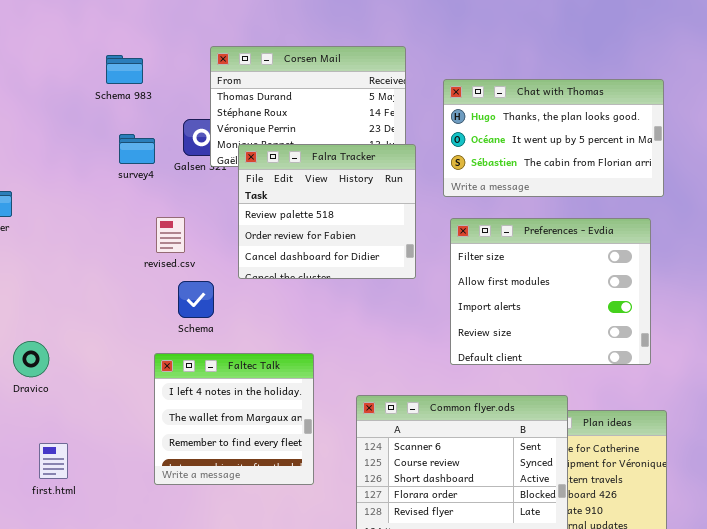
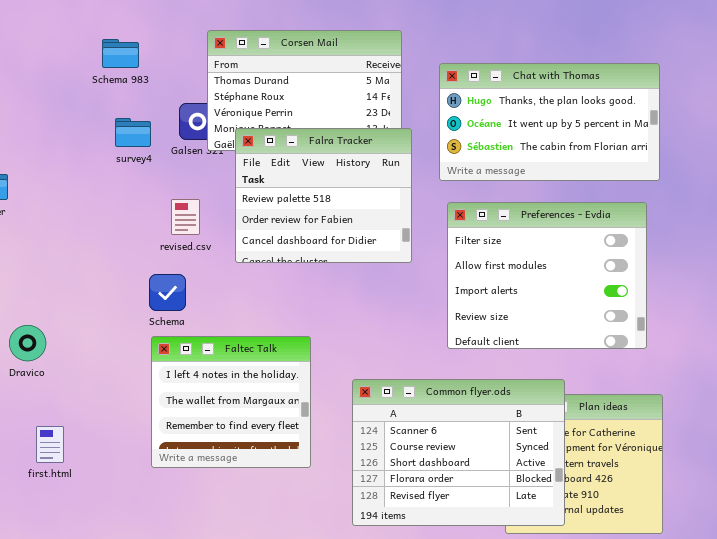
revised.csv: [156,217,185,253] -> [171,199,200,235], moved
Schema: [178,281,214,318] -> [149,274,186,311], moved

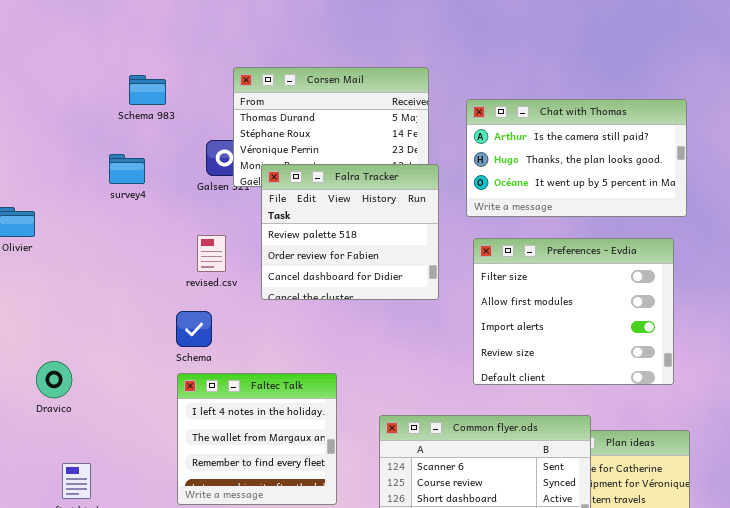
Chat with Thomas: [439,63,660,181] -> [466,99,687,217], scrolled up 1 row
survey4: [115,118,151,147] -> [109,154,145,184], moved

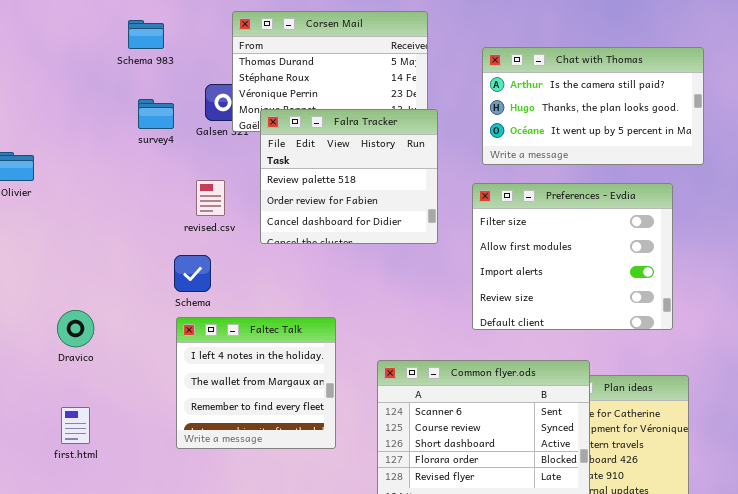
Chat with Thomas: [466,99,687,217] -> [482,47,704,165], moved
survey4: [109,154,145,184] -> [138,99,174,129], moved
Dravico: [36,361,72,398] -> [57,310,94,347], moved

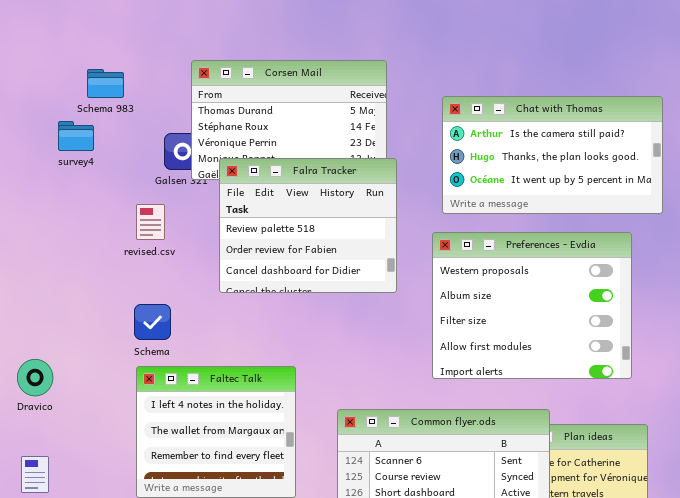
survey4: [138,99,174,129] -> [58,121,94,151], moved
revised.csv: [196,180,225,216] -> [136,204,165,240], moved
Preferences - Evdia: [472,183,673,330] -> [432,232,632,379], scrolled up 2 rows

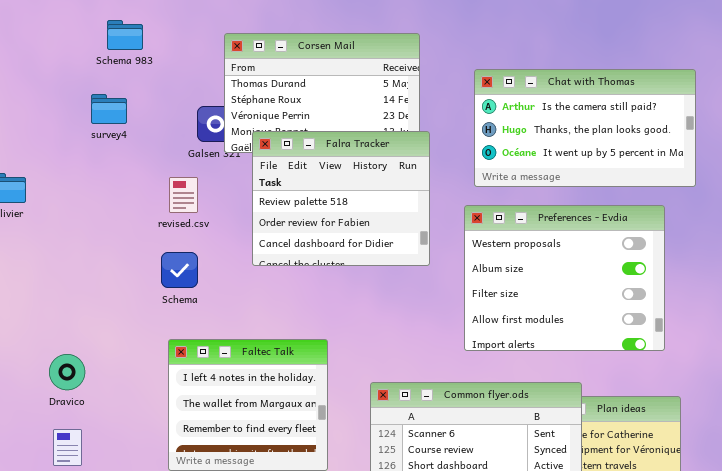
Schema 983: [87,69,124,98] -> [107,20,143,50], moved
Schema: [134,304,171,340] -> [161,252,198,288], moved
Dravico: [17,359,53,396] -> [49,354,85,390], moved

